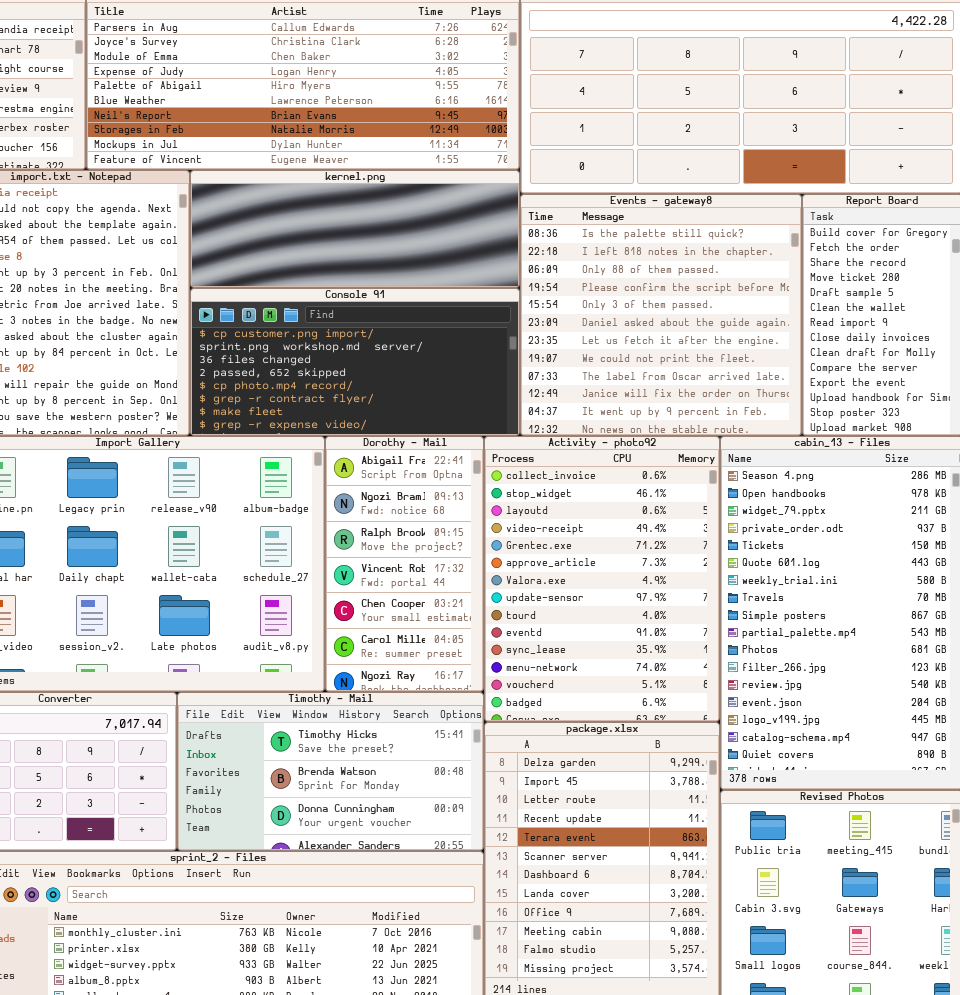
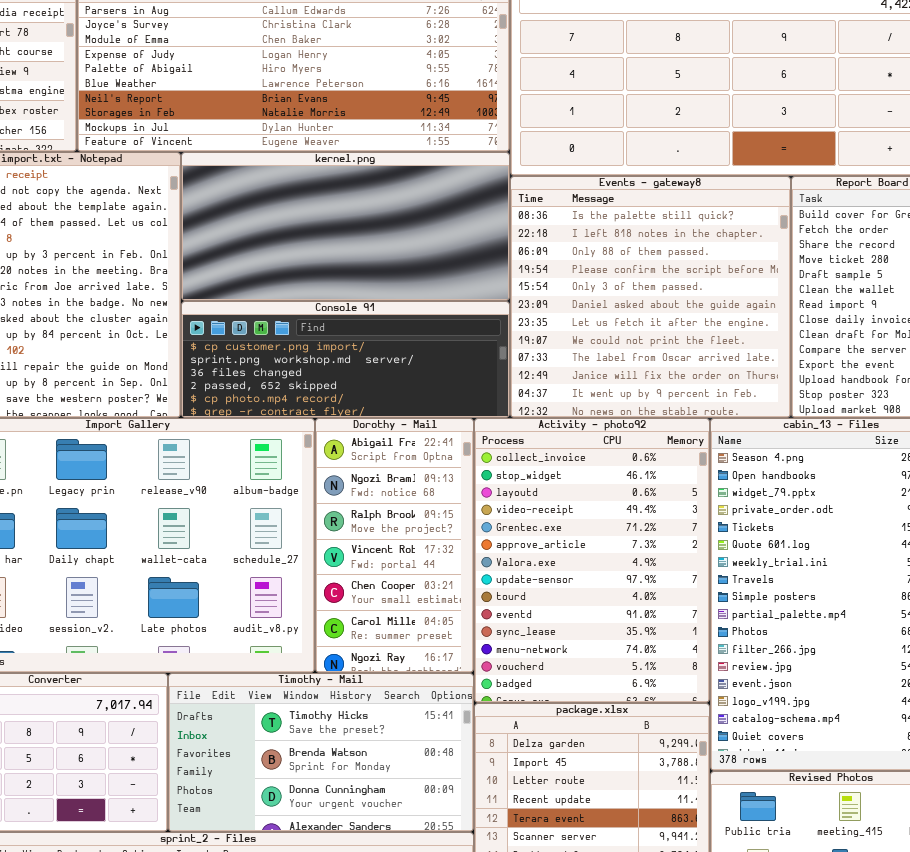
kernel.png: [190,170,520,288] -> [181,152,510,301], resized
Console 91: [190,288,520,436] -> [181,301,510,418], resized

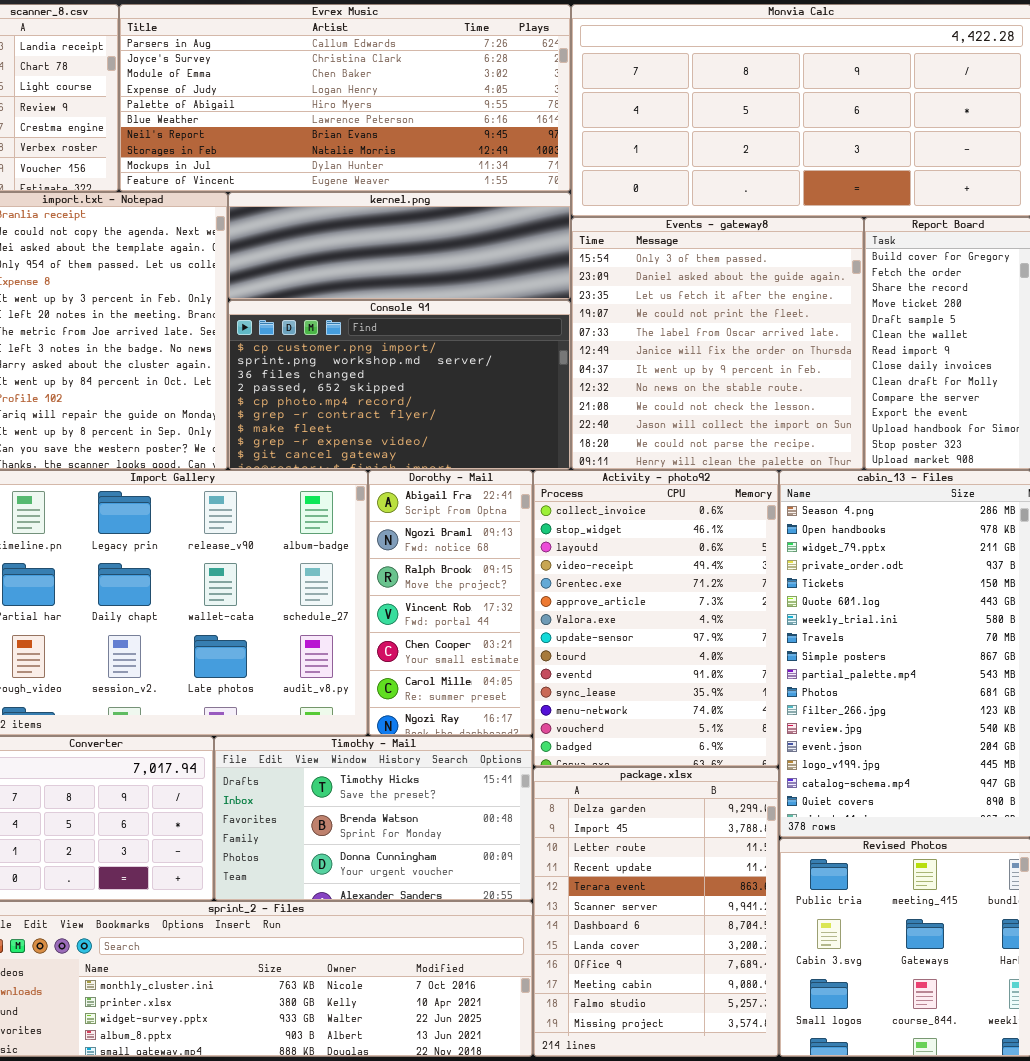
kernel.png: [181,152,510,301] -> [228,192,571,300], resized
Events - gateway8: [510,176,791,418] -> [571,217,864,470], scrolled down 4 rows
Console 91: [181,301,510,418] -> [228,300,571,470], resized

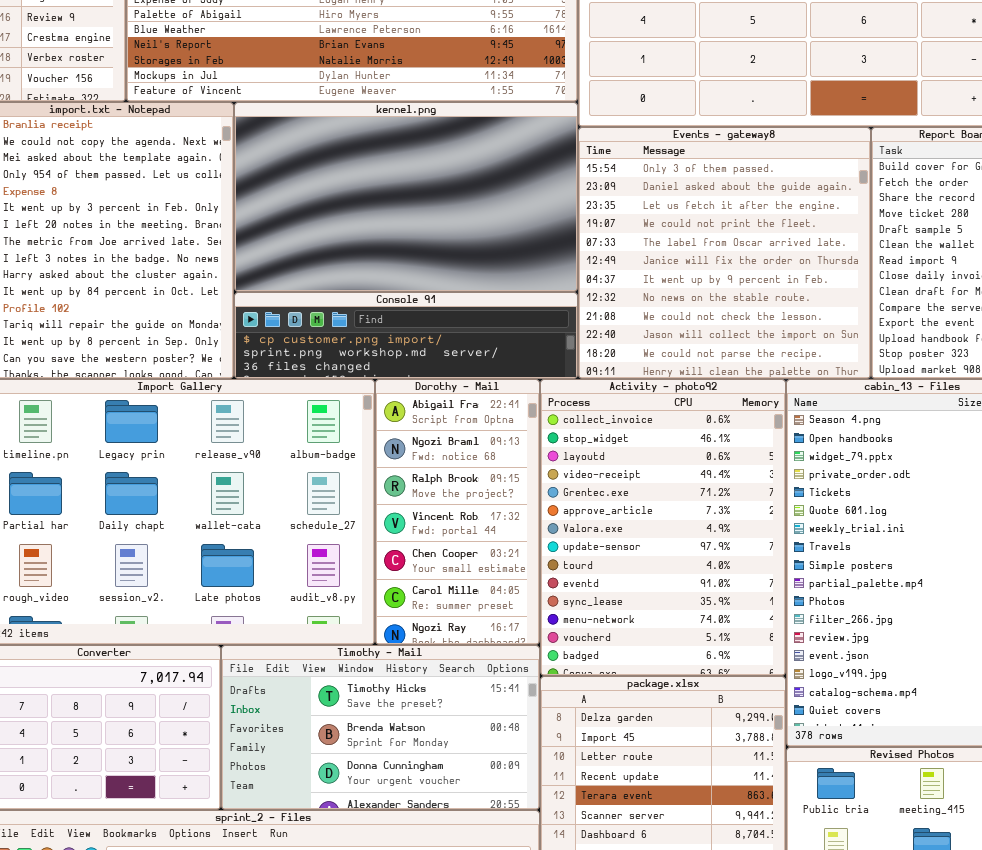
kernel.png: [228,192,571,300] -> [234,102,578,292], resized
Console 91: [228,300,571,470] -> [234,292,578,379], resized

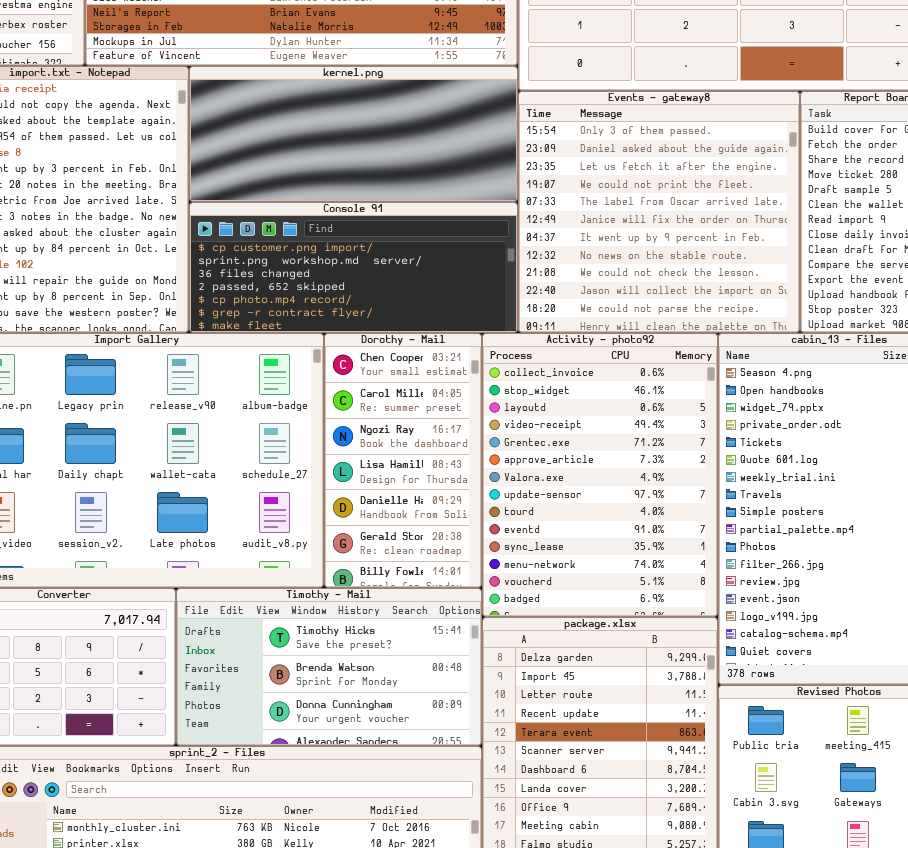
kernel.png: [234,102,578,292] -> [189,66,518,202], resized
Console 91: [234,292,578,379] -> [189,202,518,333], resized
Dorothy - Mail: [375,379,540,645] -> [324,333,482,588], scrolled down 4 rows

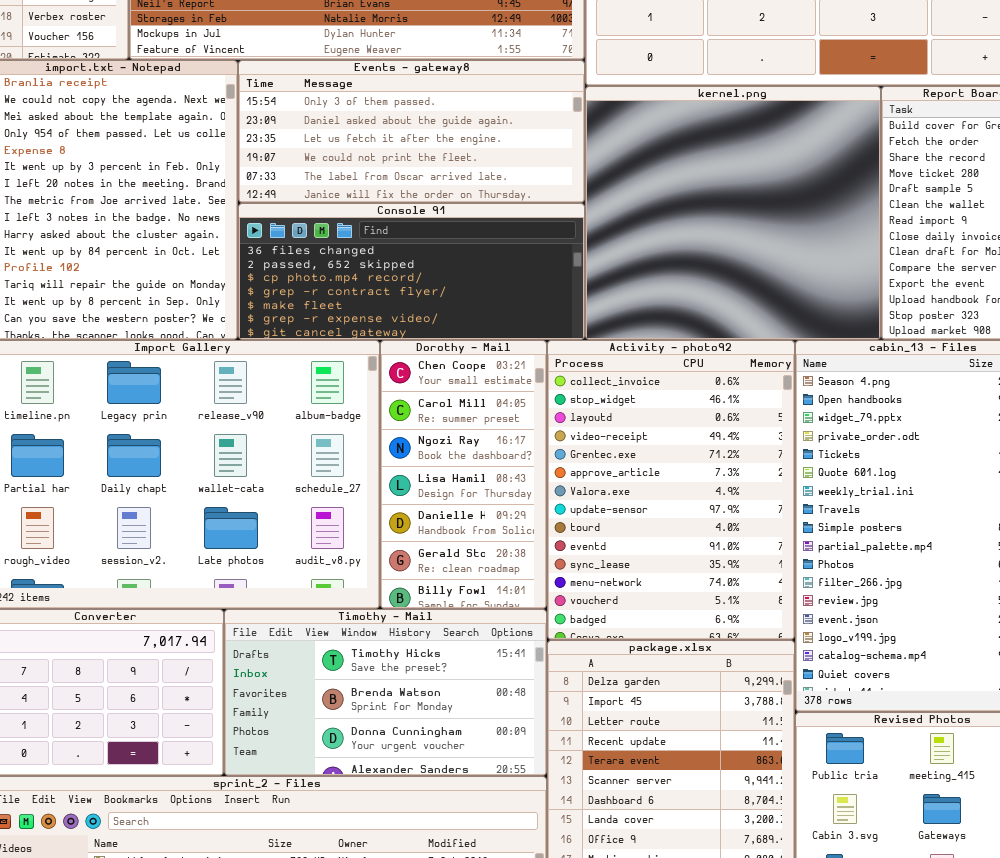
kernel.png: [189,66,518,202] -> [585,86,881,340], moved, resized
Events - gateway8: [518,91,800,333] -> [238,60,585,203], moved, resized
Console 91: [189,202,518,333] -> [238,203,585,340], scrolled down 2 rows

